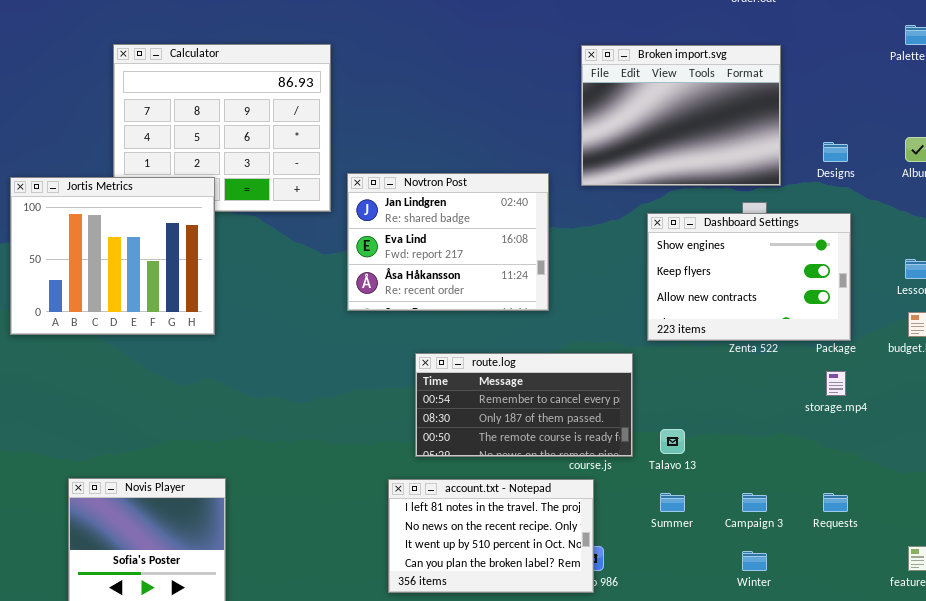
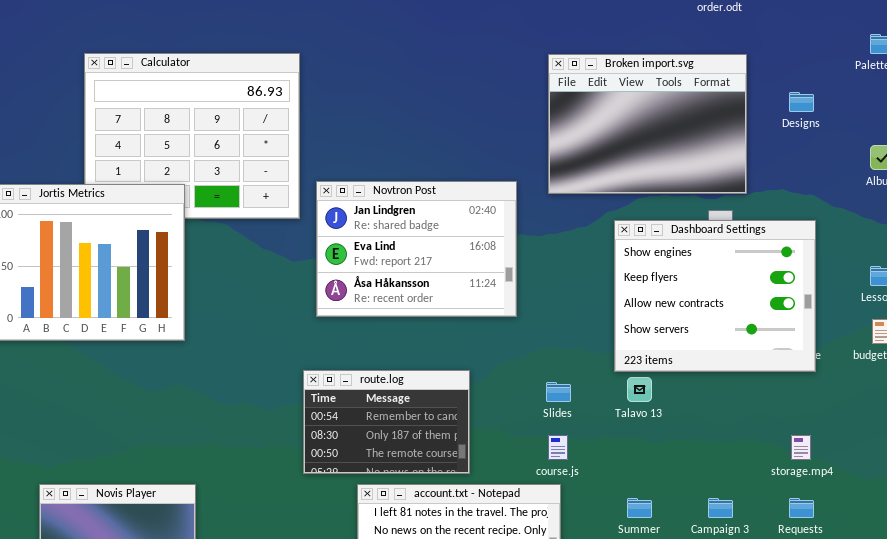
Designs: [823,142,848,162] -> [789,92,814,112], moved
Dashboard Settings: [647,213,851,341] -> [614,220,816,372], resized
route.log: [415,353,633,457] -> [303,370,470,474], moved, resized
storage.mp4: [826,371,846,396] -> [791,435,811,460], moved
Talavo 13: [660,429,685,454] -> [627,377,652,402], moved

